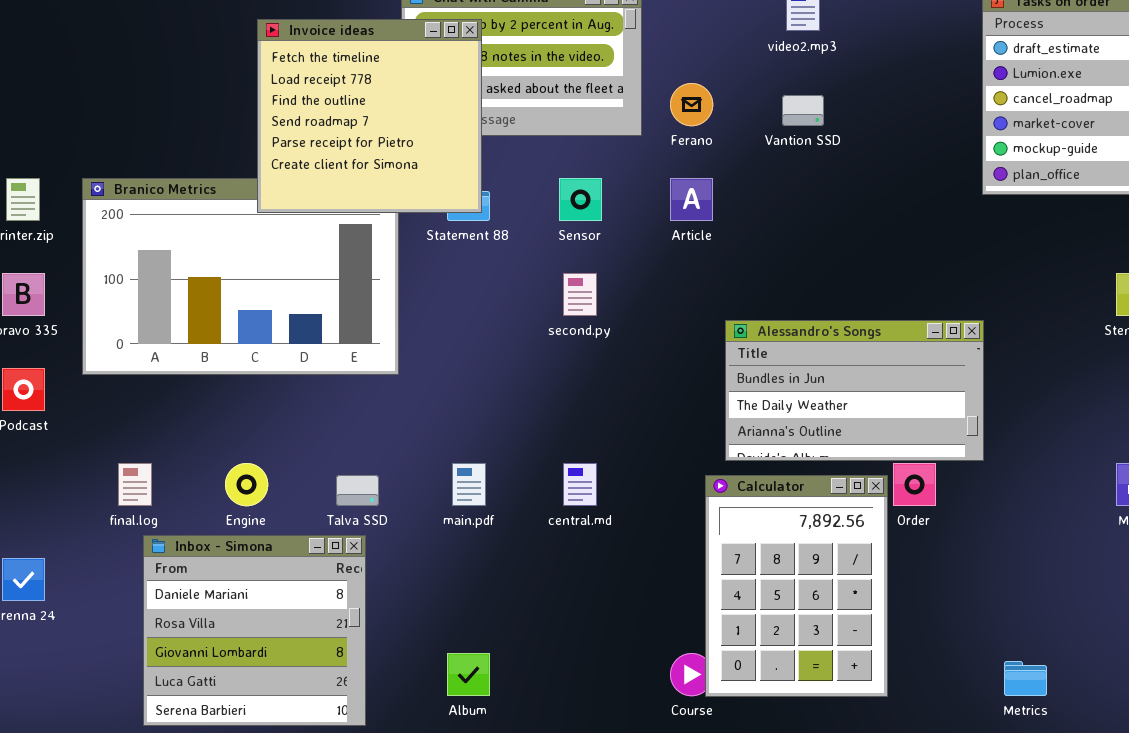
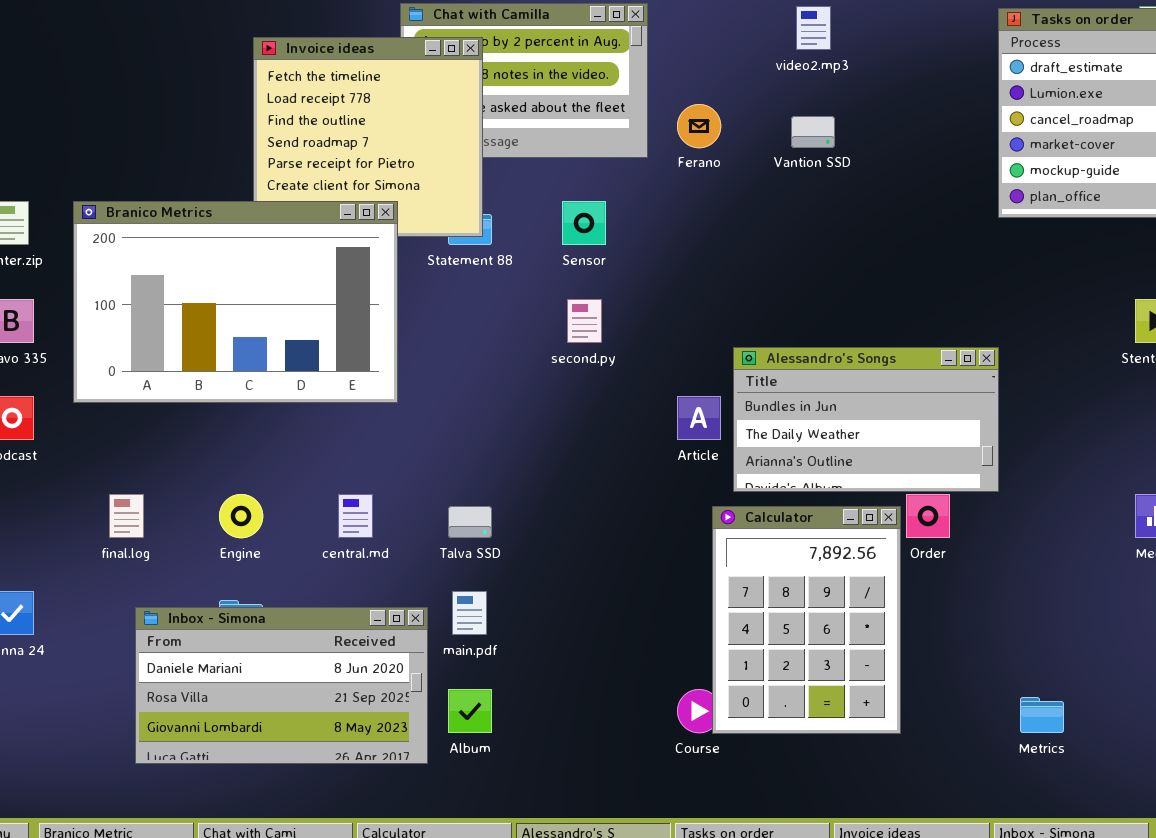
Branico Metrics: [82,178,399,375] -> [73,201,398,403], raised
Article: [670,178,713,221] -> [677,396,721,440], moved
main.pdf: [452,463,486,506] -> [452,591,487,635], moved
central.md: [563,463,597,506] -> [338,494,373,538], moved
Talva SSD: [336,475,379,506] -> [448,506,492,538], moved
Inbox - Simona: [143,535,366,726] -> [135,607,428,764], resized

